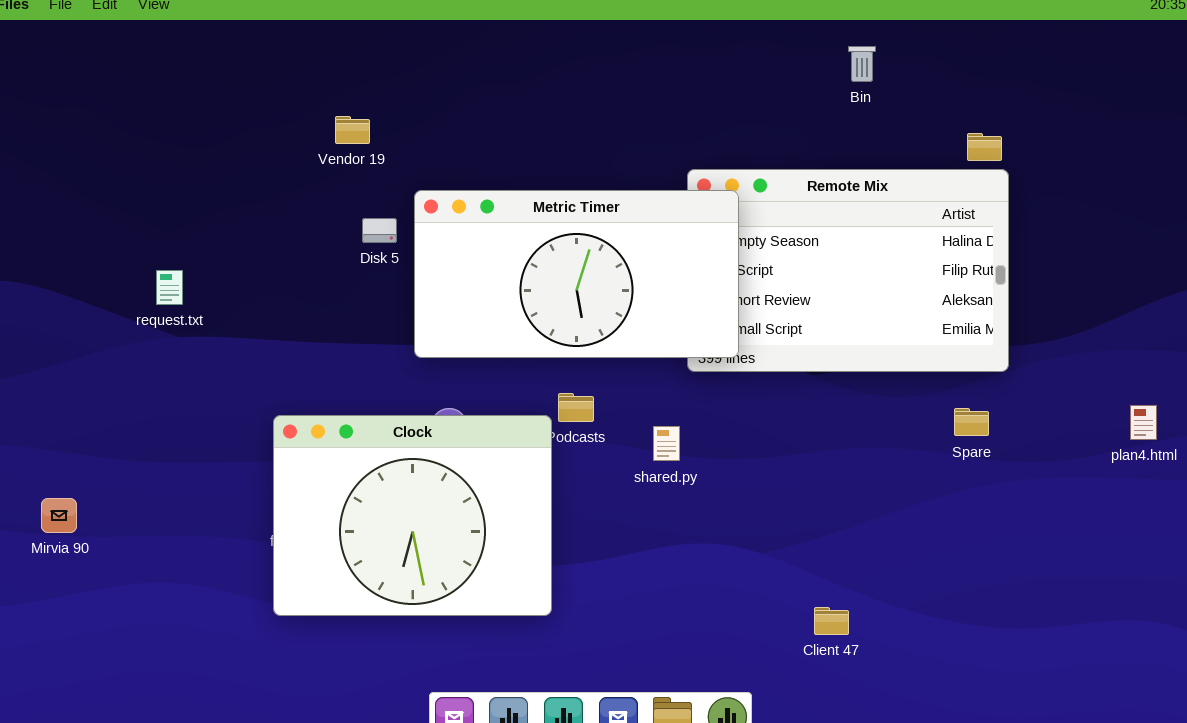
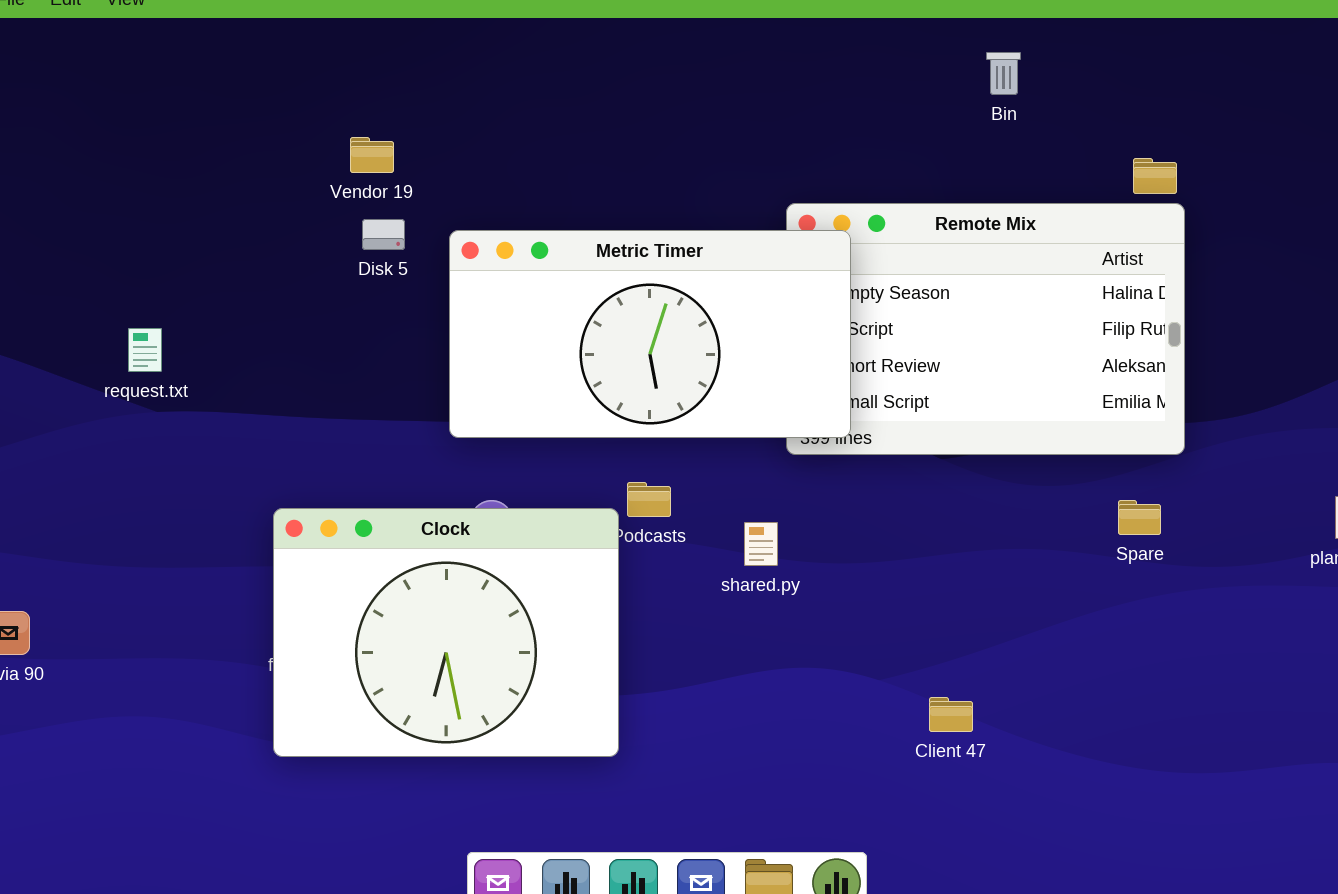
Disk 5: [362,218,397,243] -> [362,219,405,250], moved
Client 47: [814,607,849,635] -> [929,697,973,732], moved

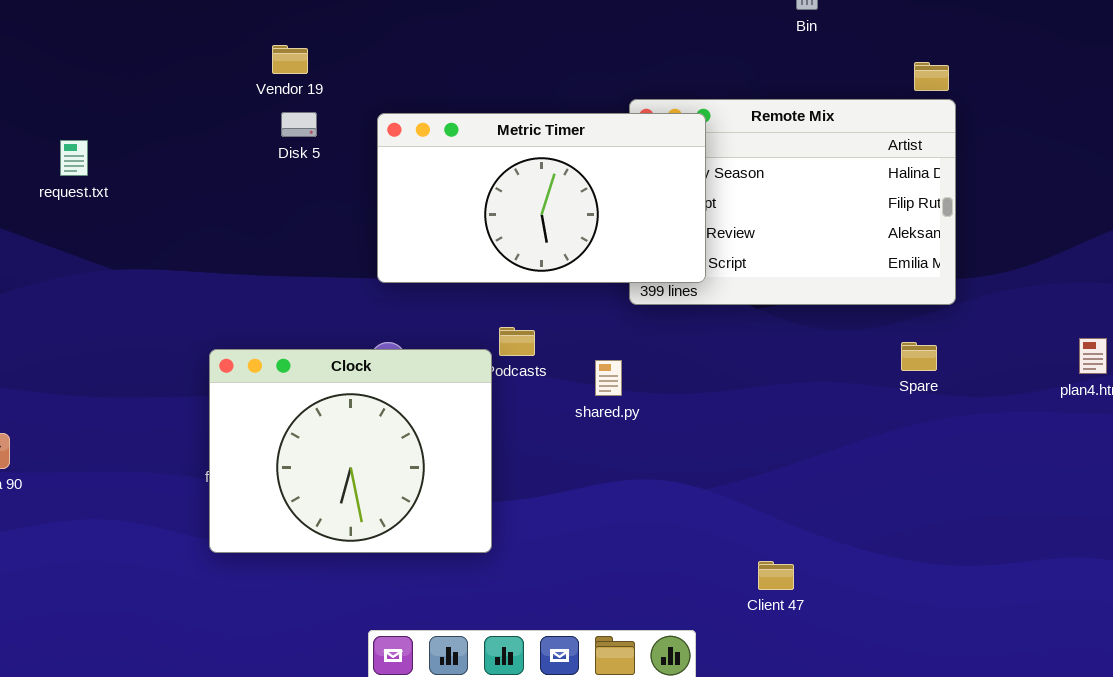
Metric Timer: [449,230,851,438] -> [377,113,706,283], moved
request.txt: [128,328,162,372] -> [60,140,88,176], moved
Client 47: [929,697,973,732] -> [758,561,794,590], moved

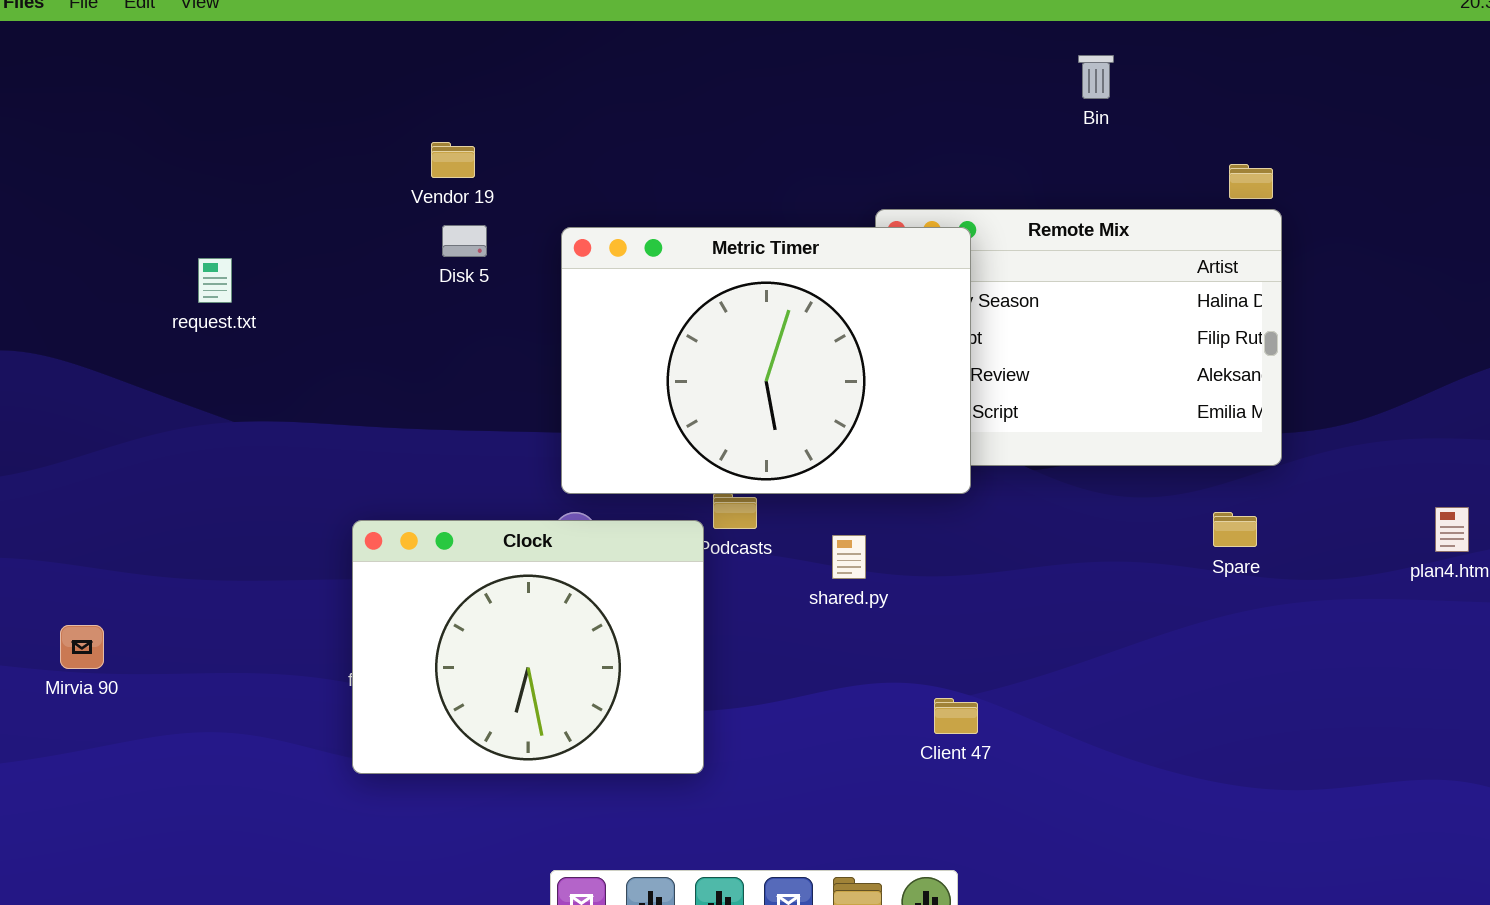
Metric Timer: [377,113,706,283] -> [561,227,971,494], resized
request.txt: [60,140,88,176] -> [198,258,232,303], moved
Client 47: [758,561,794,590] -> [934,698,978,734], moved

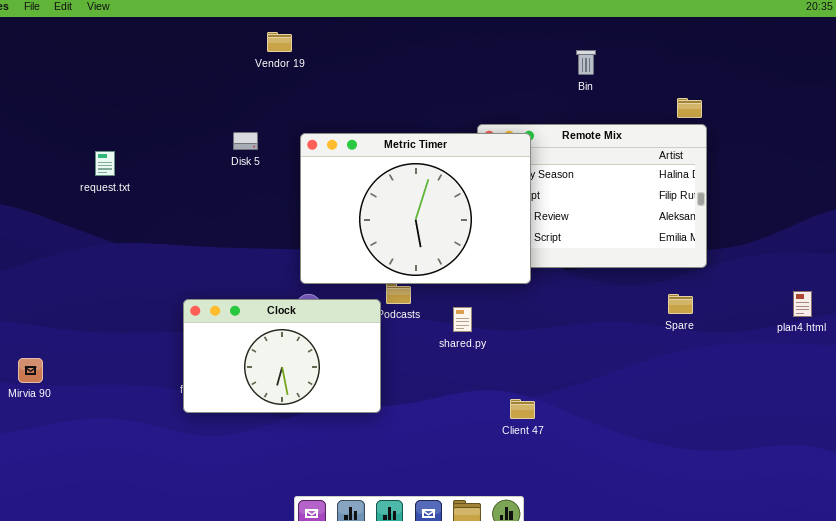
Bin: [1078,55,1114,99] -> [576,50,596,75], moved
Vendor 19: [431,142,475,178] -> [267,32,292,52], moved
Clock: [352,520,704,774] -> [183,299,381,413], resized

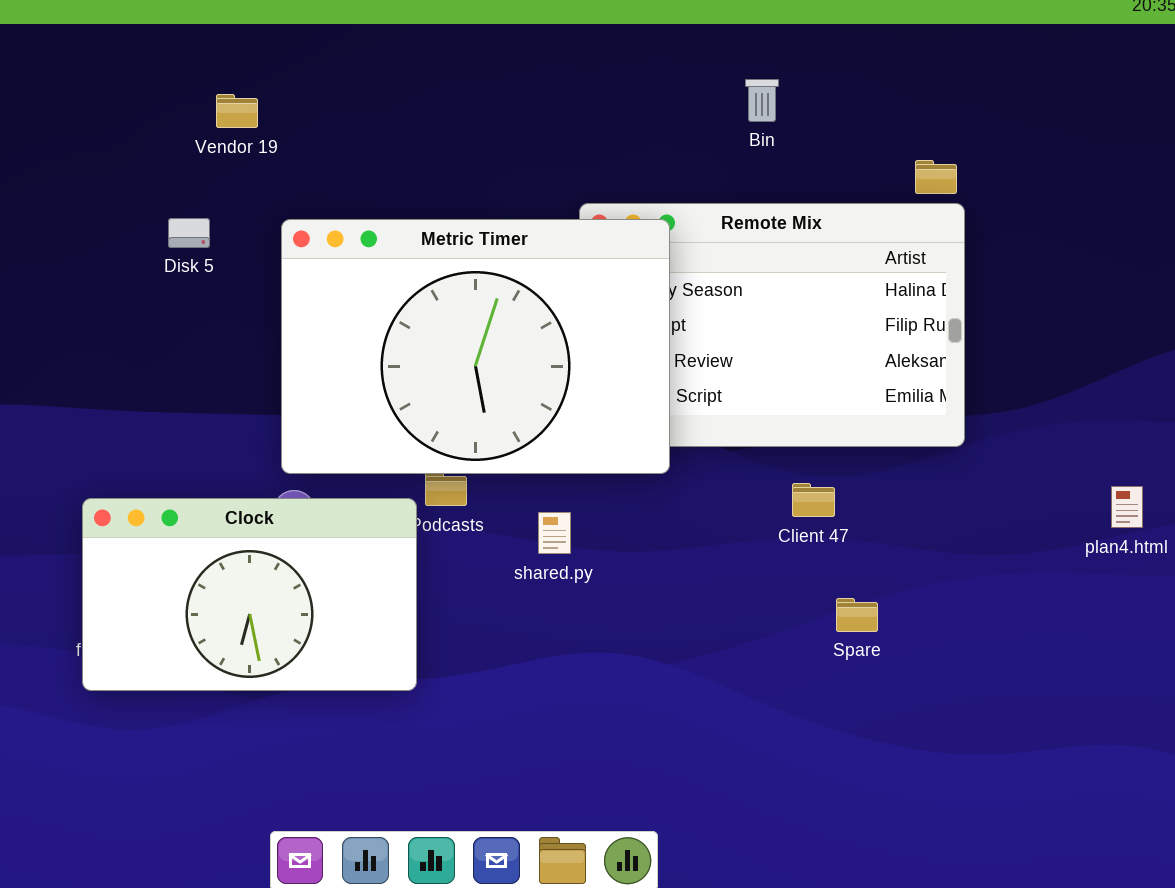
Vendor 19: [267,32,292,52] -> [216,94,258,128], moved
Spare: [668,294,693,314] -> [836,598,878,632], moved
Client 47: [510,399,535,419] -> [792,483,835,517], moved

